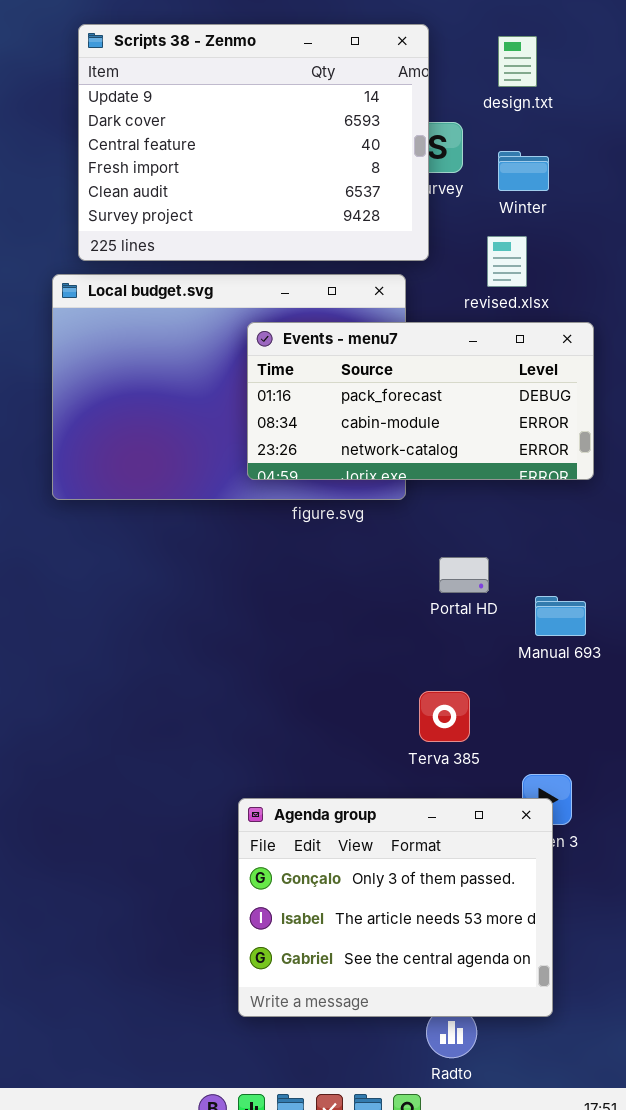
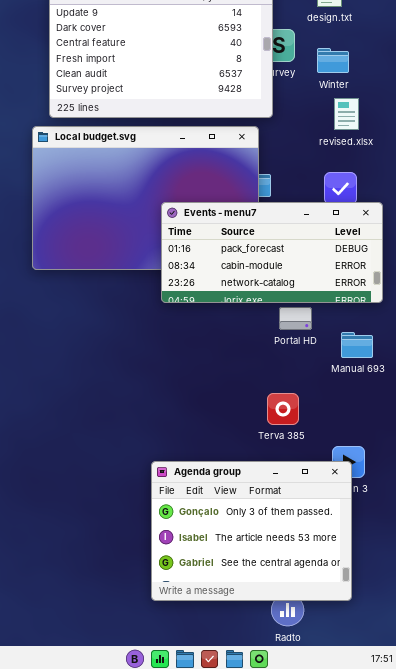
revised.xlsx: [487,236,527,287] -> [334,98,359,130], moved
Events - menu7: [247,322,594,480] -> [161,202,383,303], moved

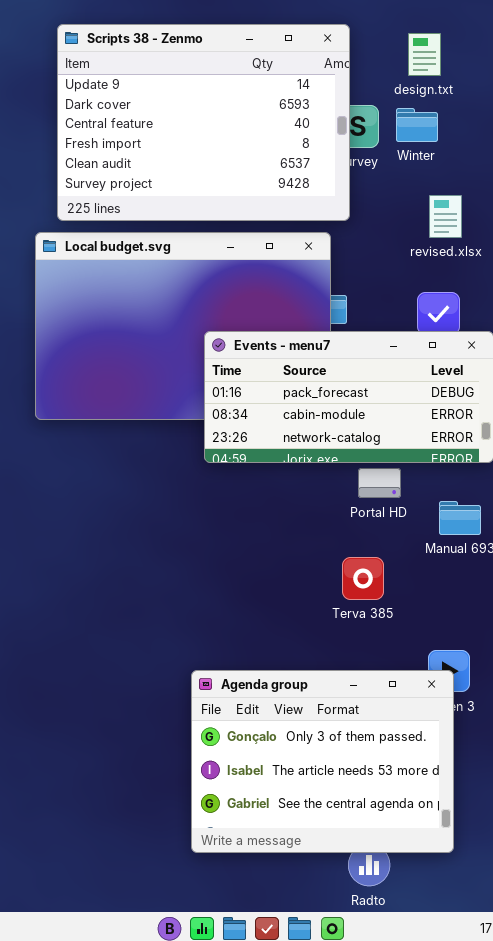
Winter: [317,48,349,73] -> [396,108,438,142], moved
Terva 385: [267,393,299,425] -> [342,557,384,600], moved

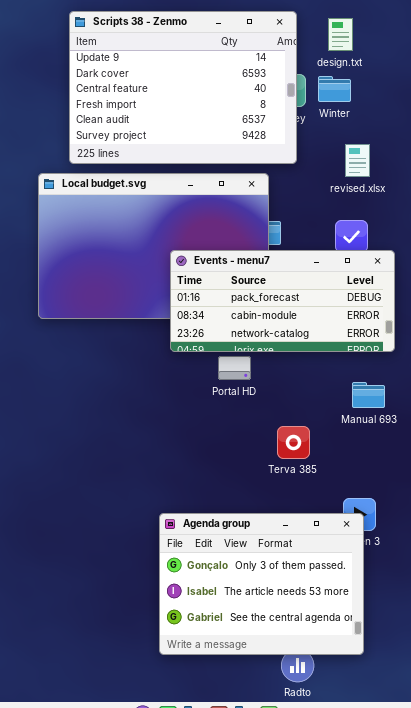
Scripts 38 - Zenmo: [57,24,350,221] -> [69,11,297,164], moved
Portal HD: [358,468,401,498] -> [218,356,251,380], moved

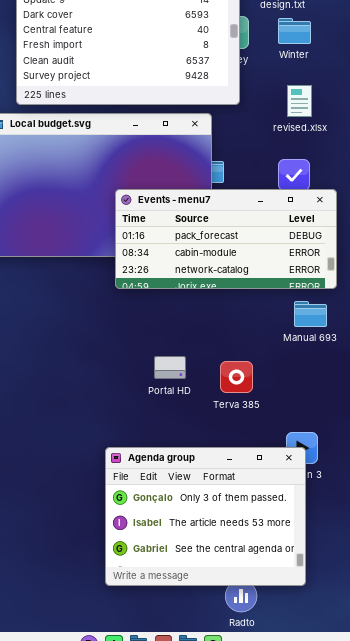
Winter: [318,76,351,102] -> [278,18,311,44], moved
Portal HD: [218,356,251,380] -> [154,356,186,379], moved
Manual 693: [352,382,385,408] -> [294,301,327,327], moved

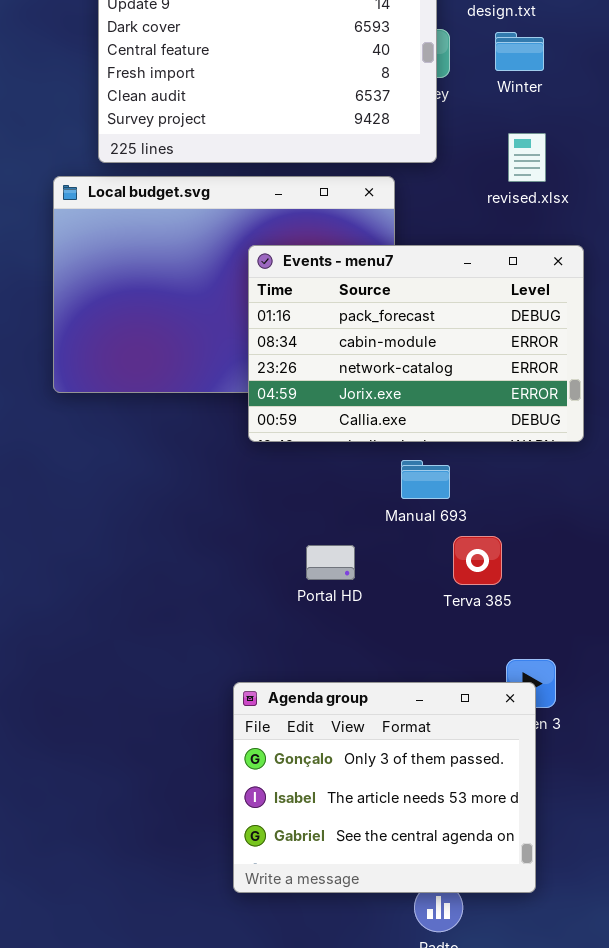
Events - menu7: [115,189,337,289] -> [248,245,584,442], resized
Manual 693: [294,301,327,327] -> [401,460,450,499], moved
Terva 385: [220,361,253,393] -> [453,536,502,585], moved

